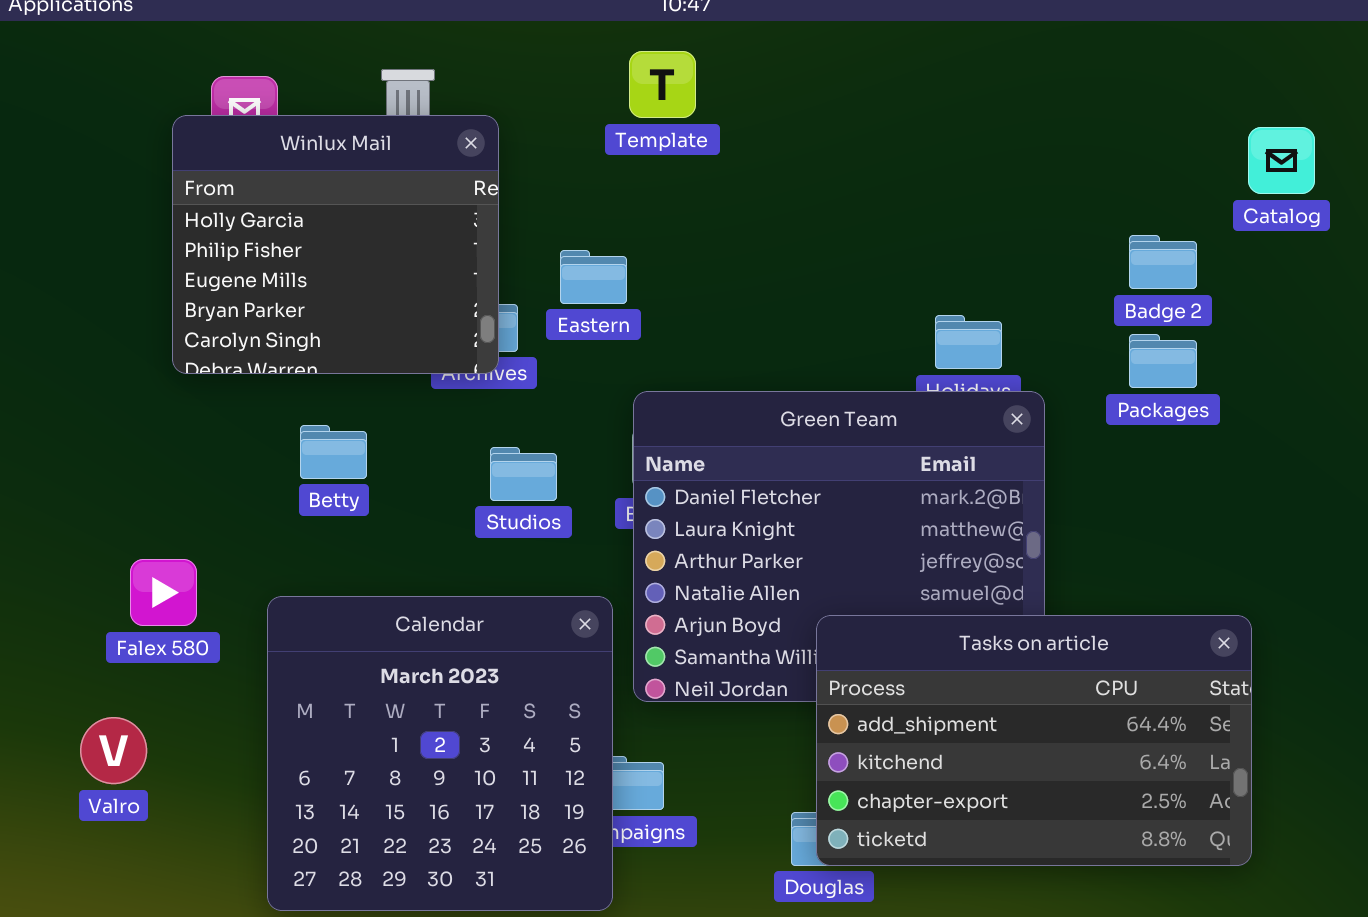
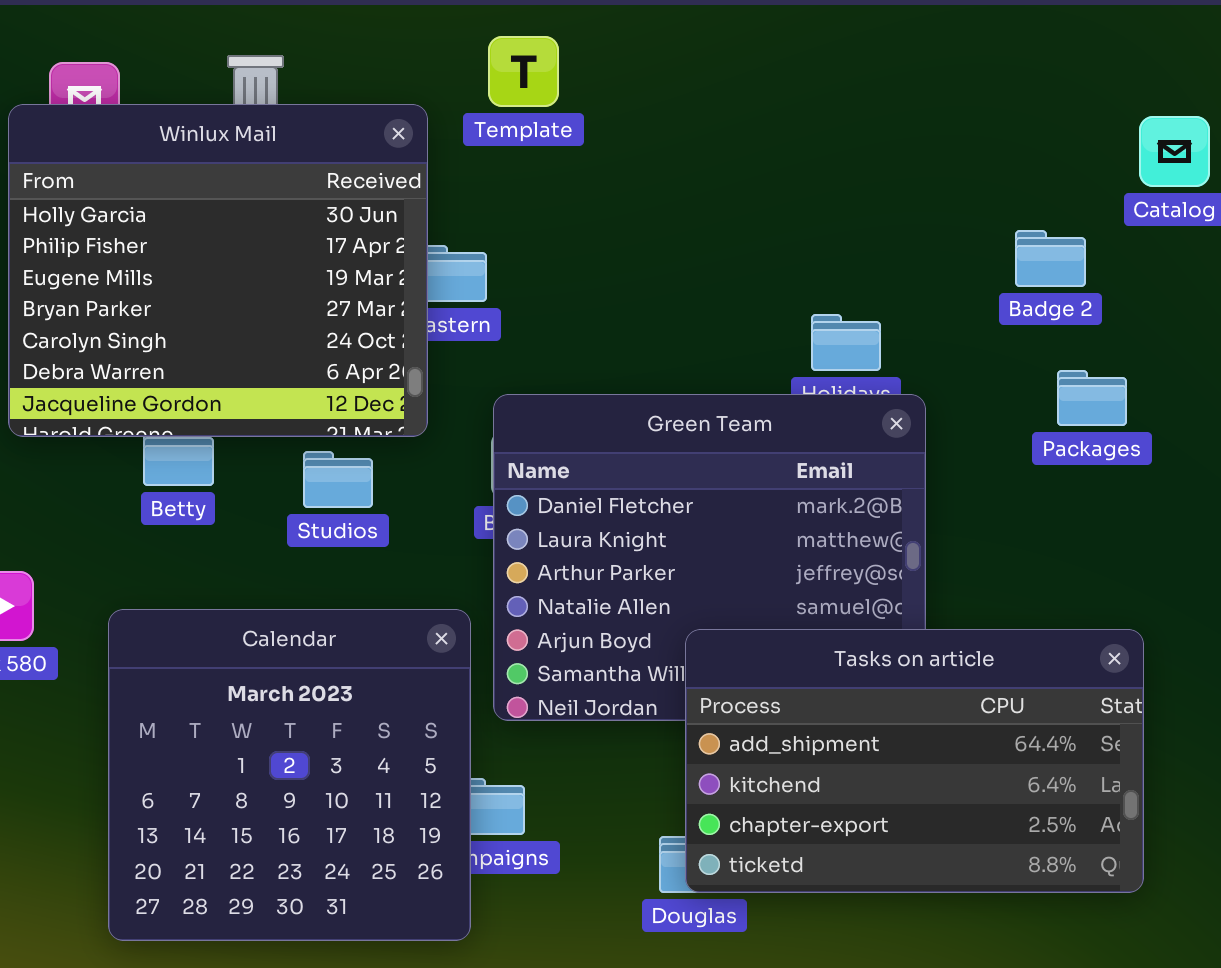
Winlux Mail: [172,115,499,374] -> [8,104,428,437], resized
Packages: [1129,334,1197,388] -> [1057,370,1127,426], moved
Studios: [490,447,557,501] -> [303,451,373,508], moved

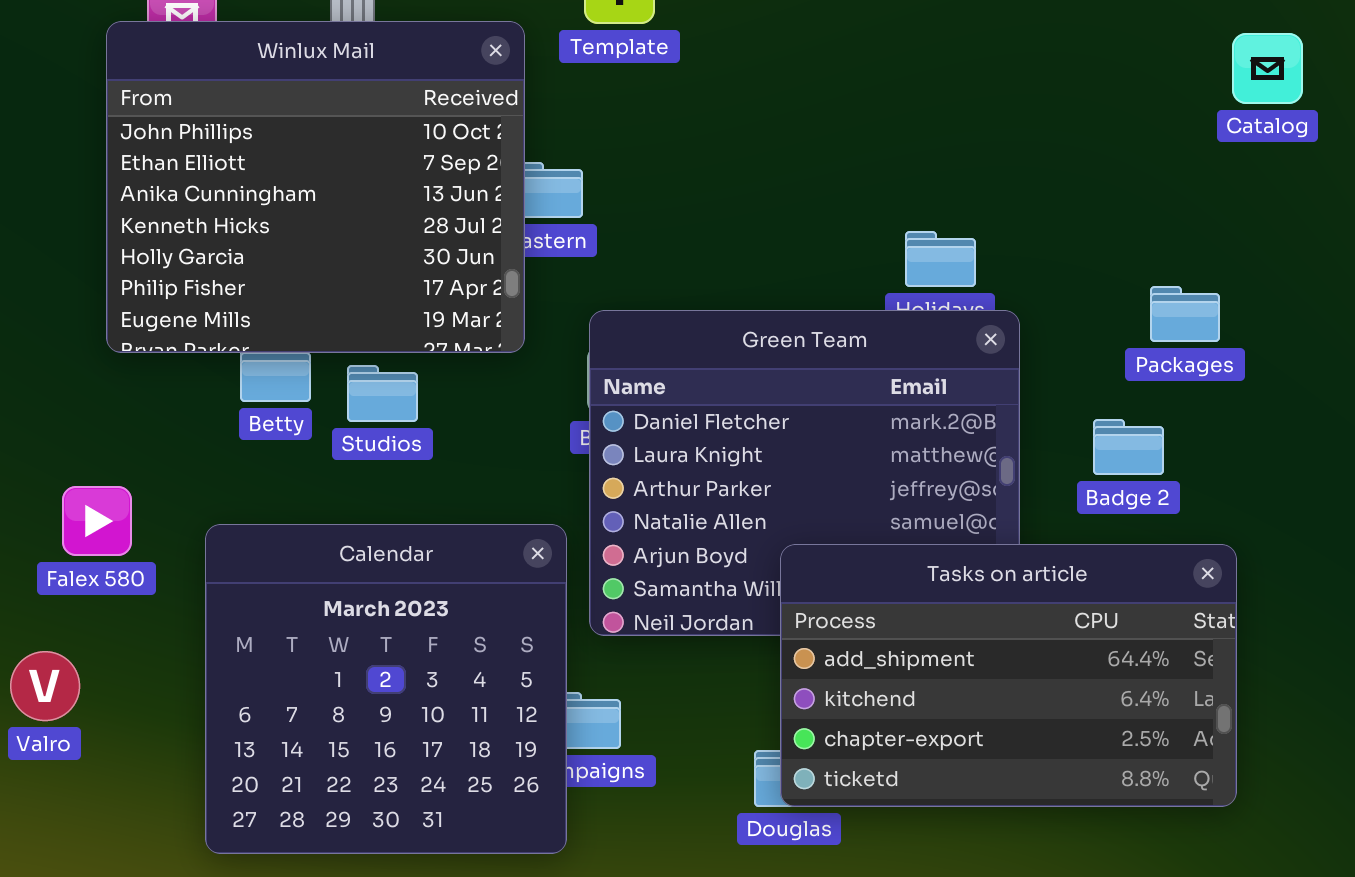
Winlux Mail: [8,104,428,437] -> [106,21,525,353], scrolled up 4 rows
Badge 2: [1015,230,1086,287] -> [1093,419,1164,475], moved
Studios: [303,451,373,508] -> [347,365,418,422], moved

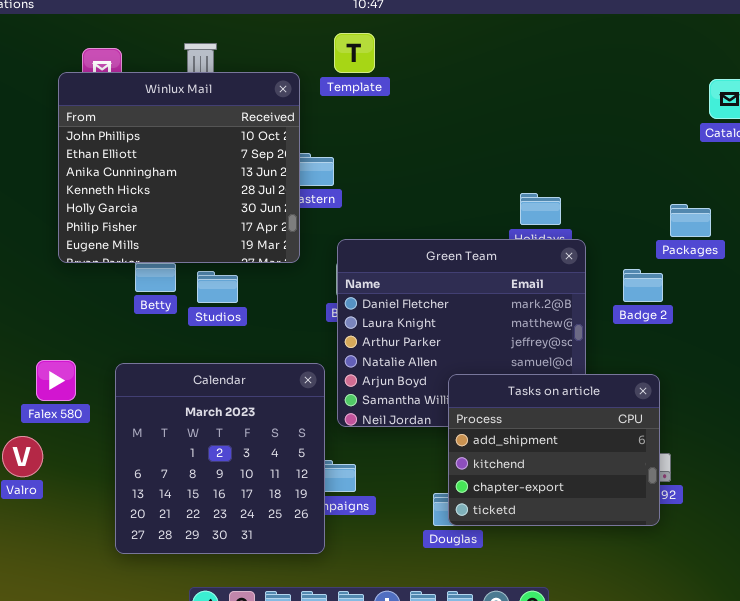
Packages: [1150,286,1220,342] -> [670,204,711,237], moved
Badge 2: [1093,419,1164,475] -> [623,269,663,302], moved
Falex 580: [62,486,132,556] -> [36,360,76,401], moved
Tasks on article: [780,544,1237,807] -> [448,374,660,526], resized

